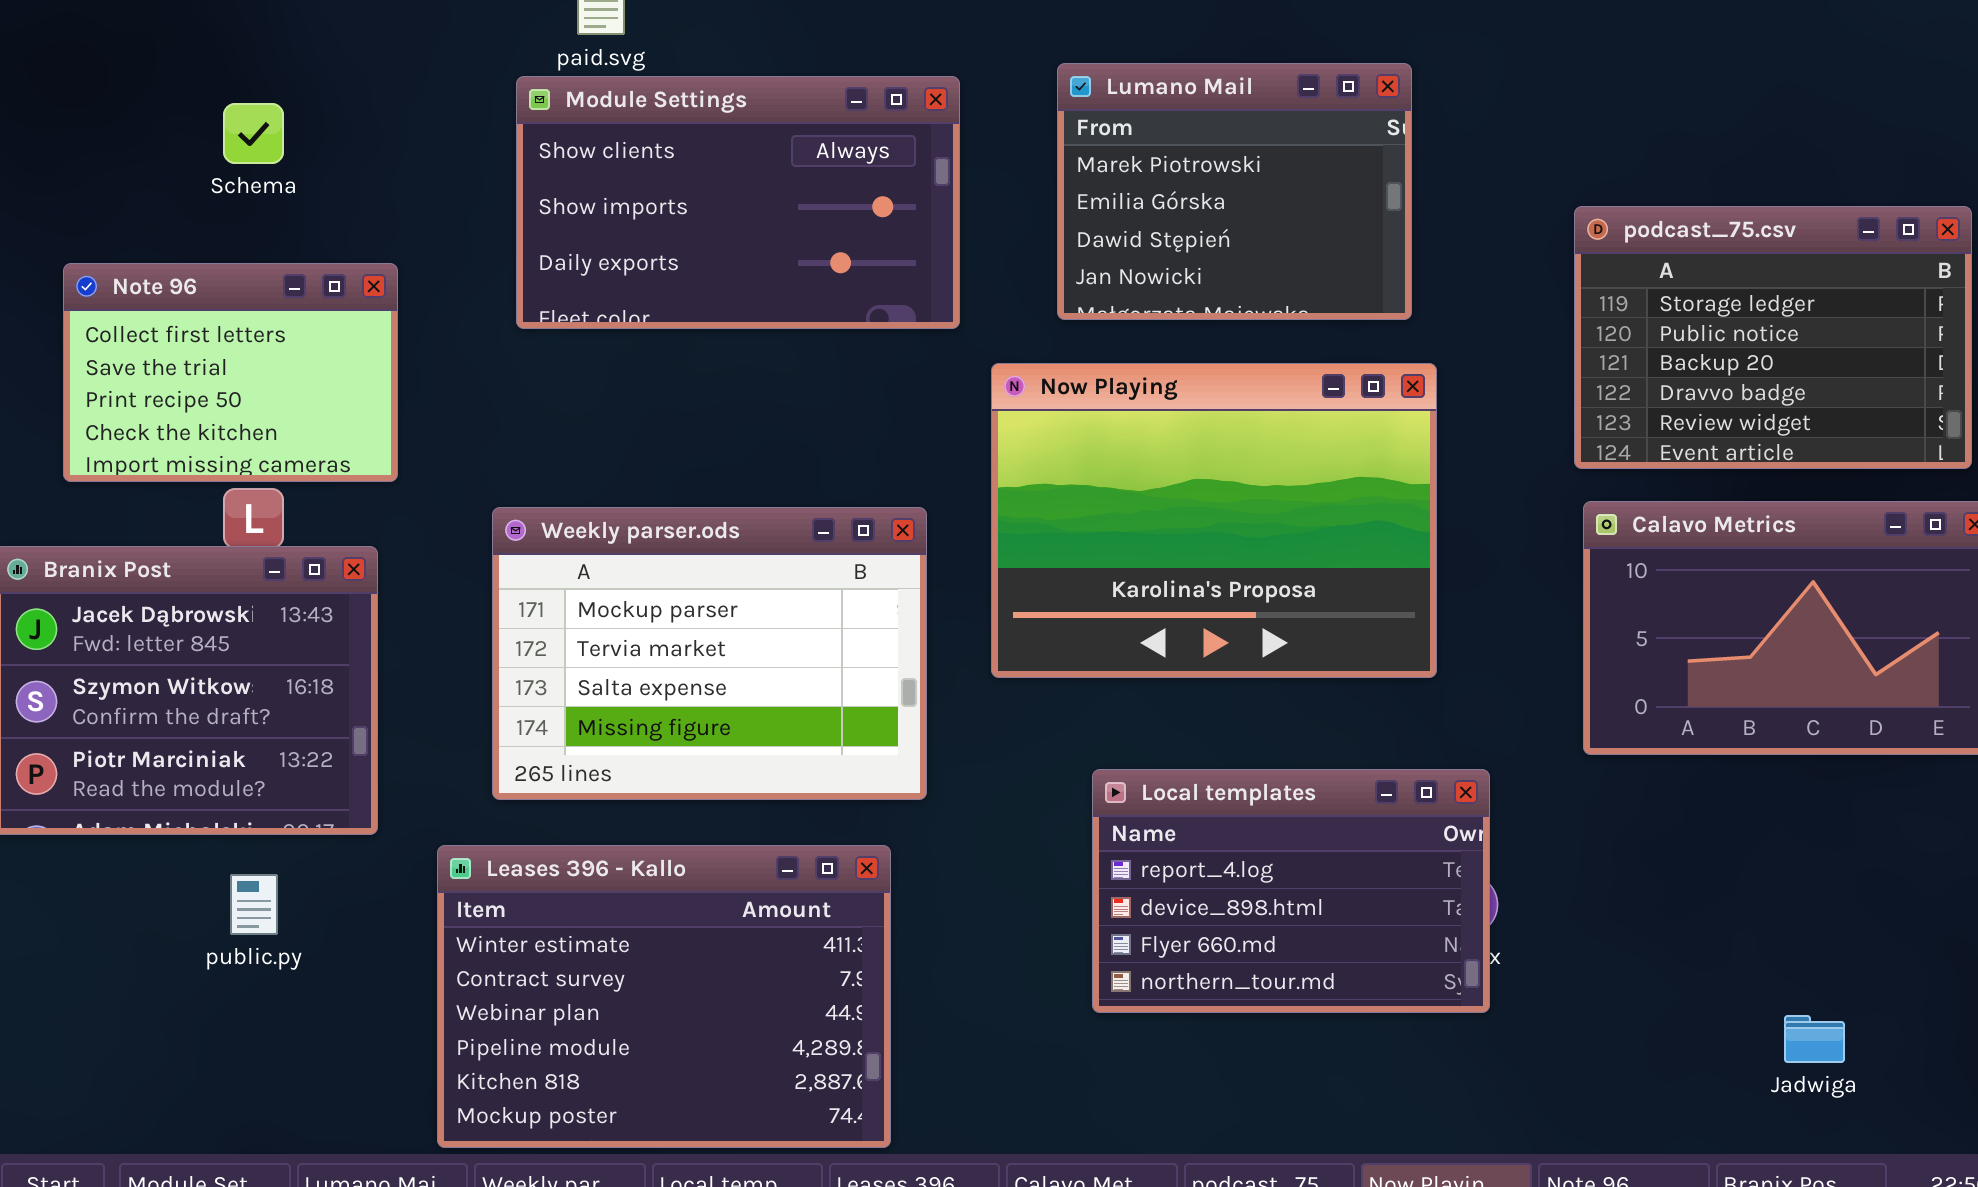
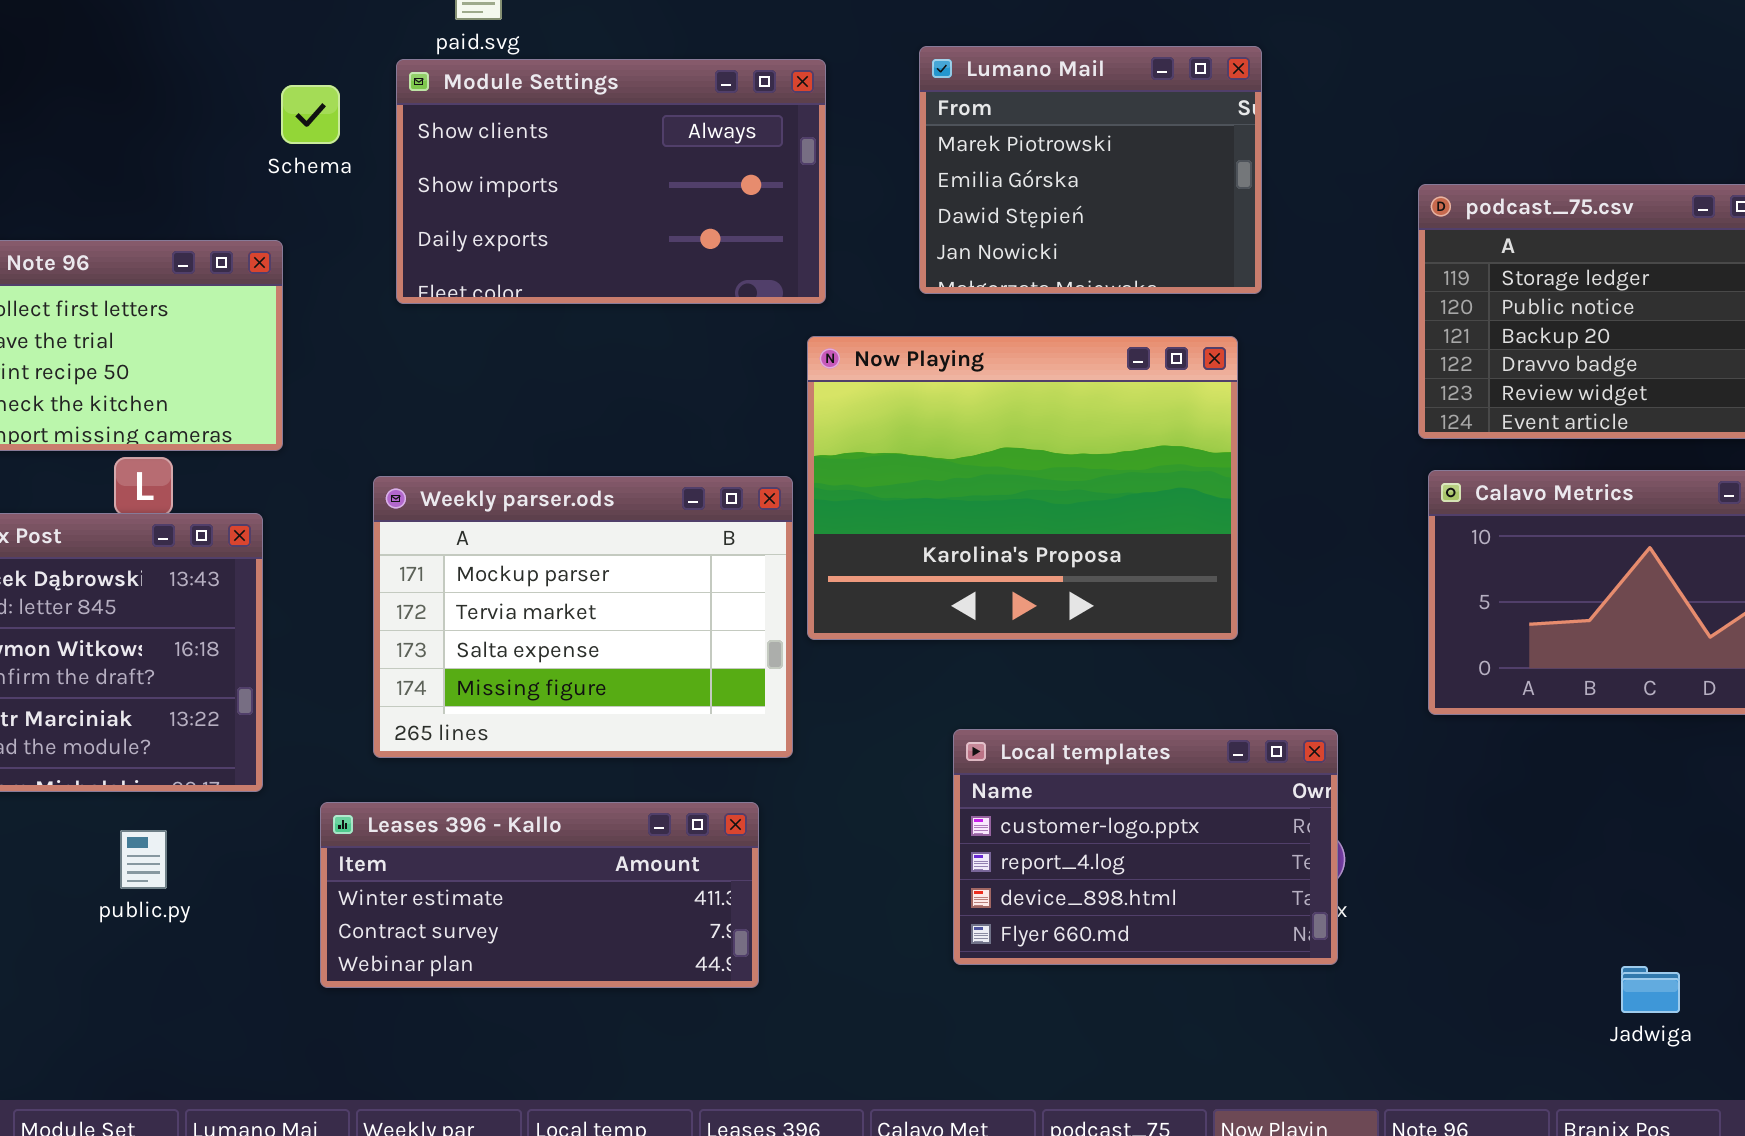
Schema: [223,103,284,164] -> [281,85,340,144], moved
Now Playing: [991,363,1437,678] -> [807,336,1238,640], moved
Local templates: [1092,769,1490,1013] -> [953,729,1338,965], scrolled up 1 row
Leases 396 - Kallo: [437,845,891,1148] -> [320,802,759,988], resized

